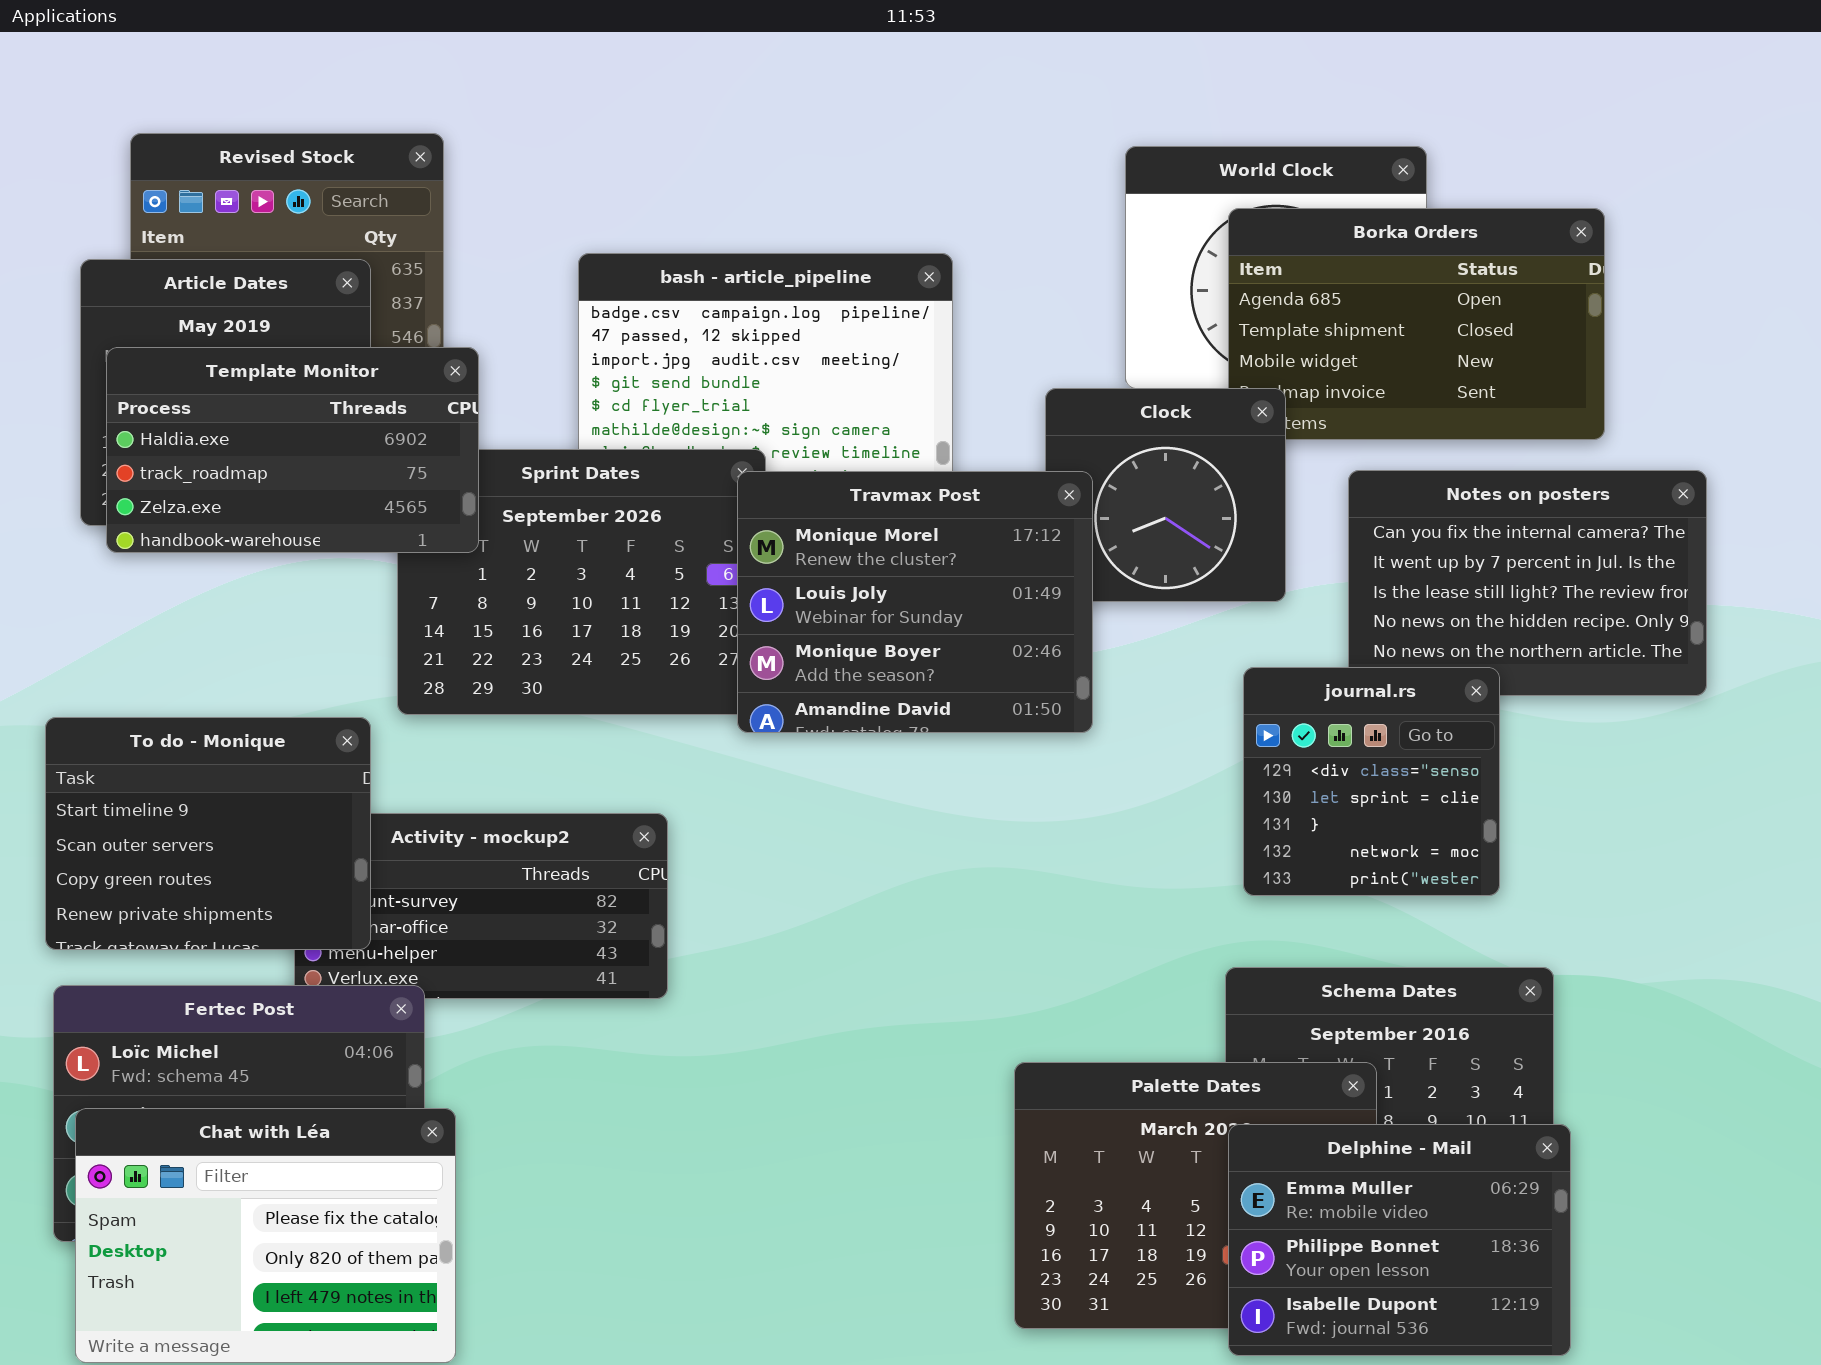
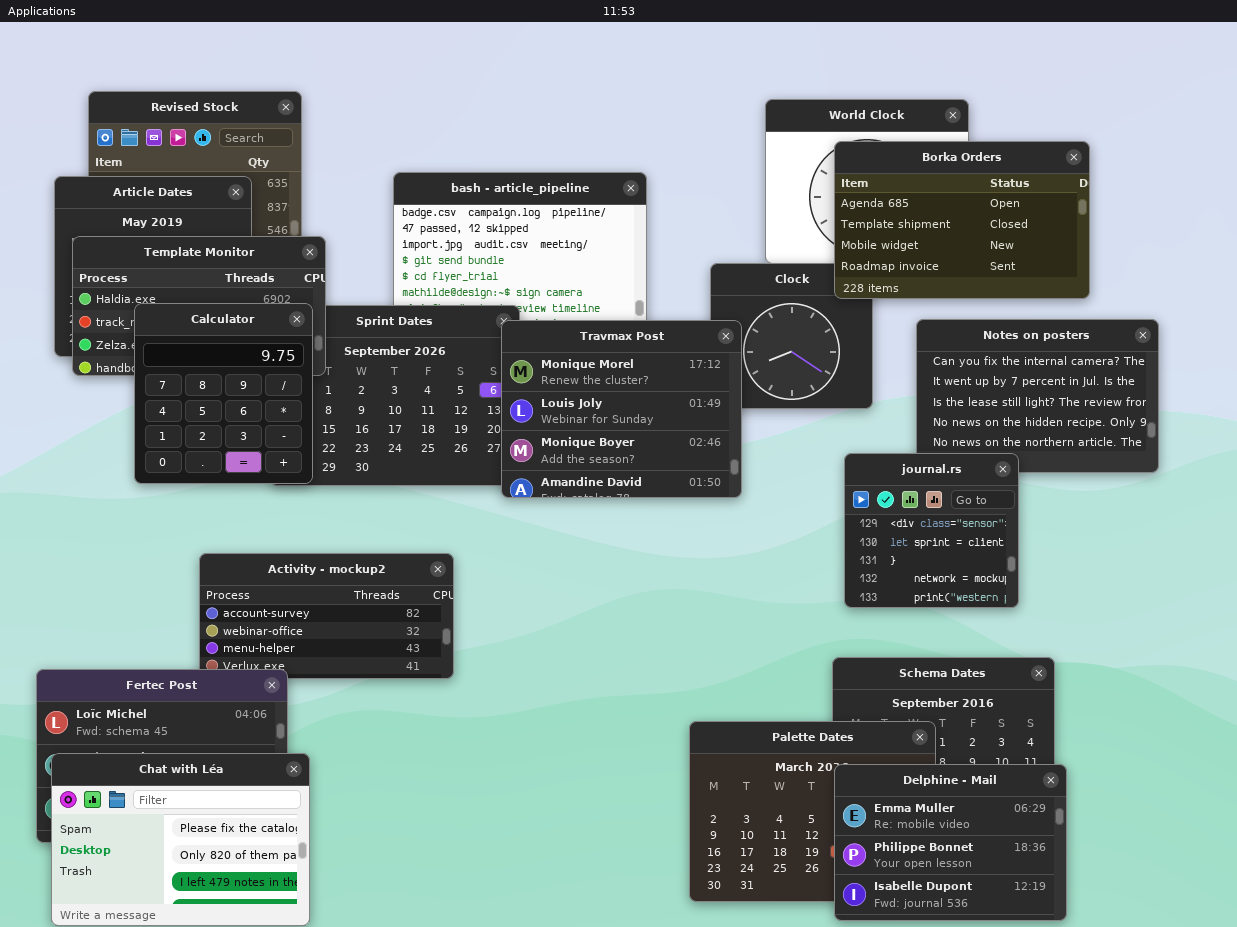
Borka Orders: [1228,208,1605,440] -> [834,141,1090,299], raised
Calculator: none -> [134,303,313,484], opened
To do - Monique: [45,717,371,950] -> none, closed

